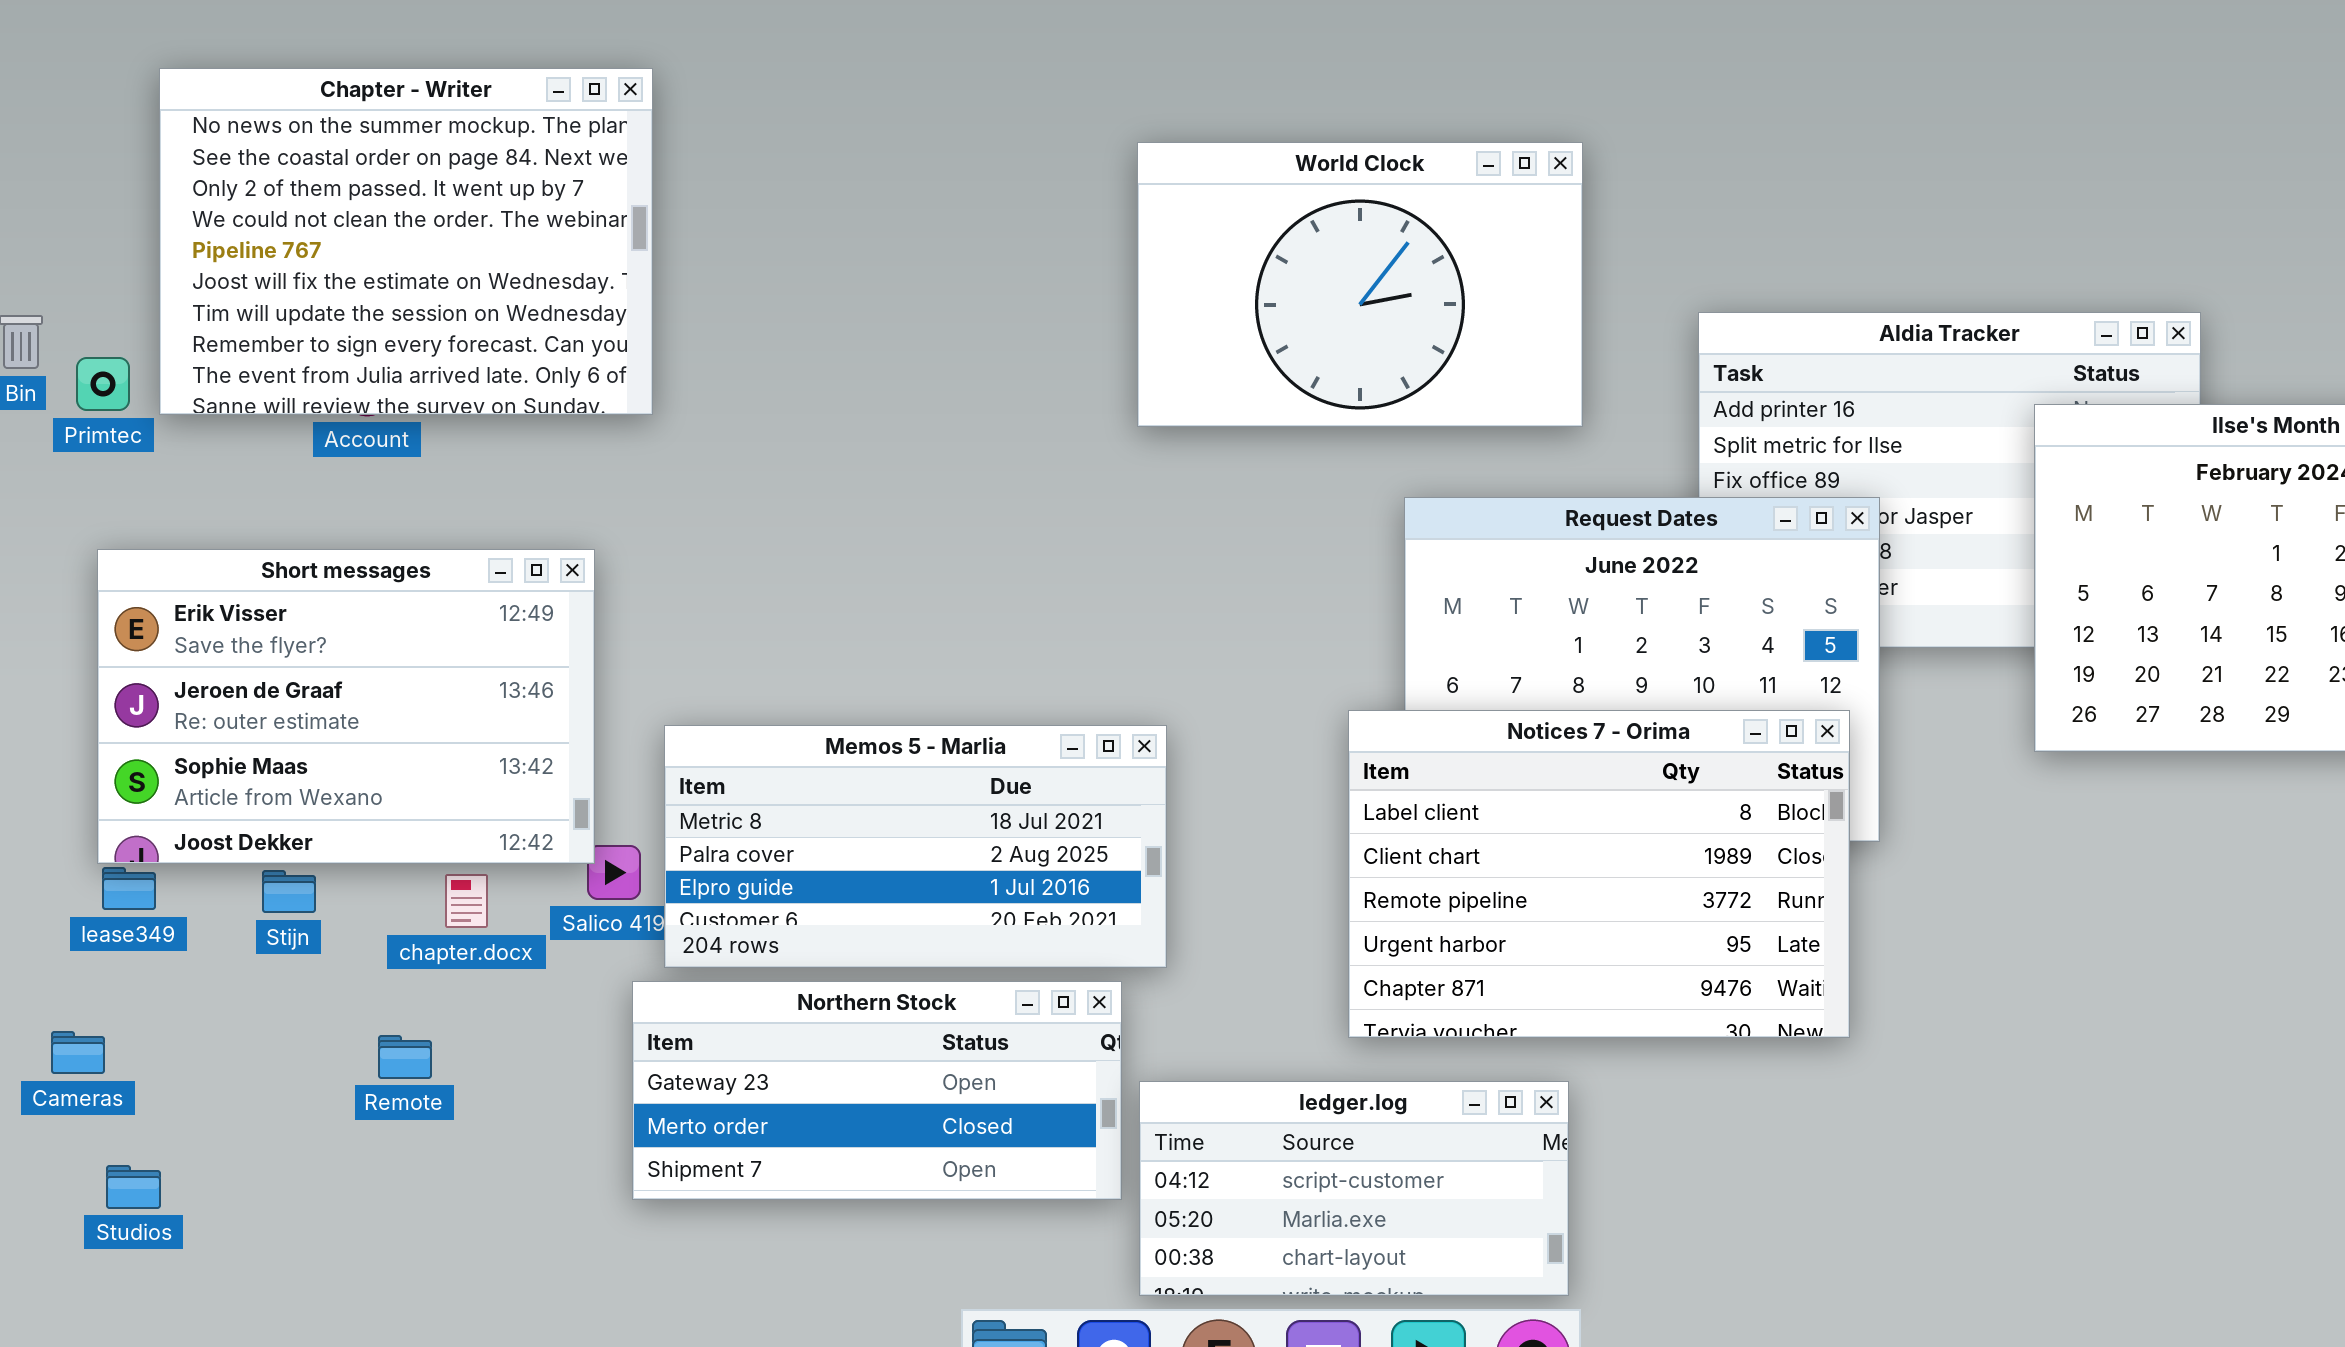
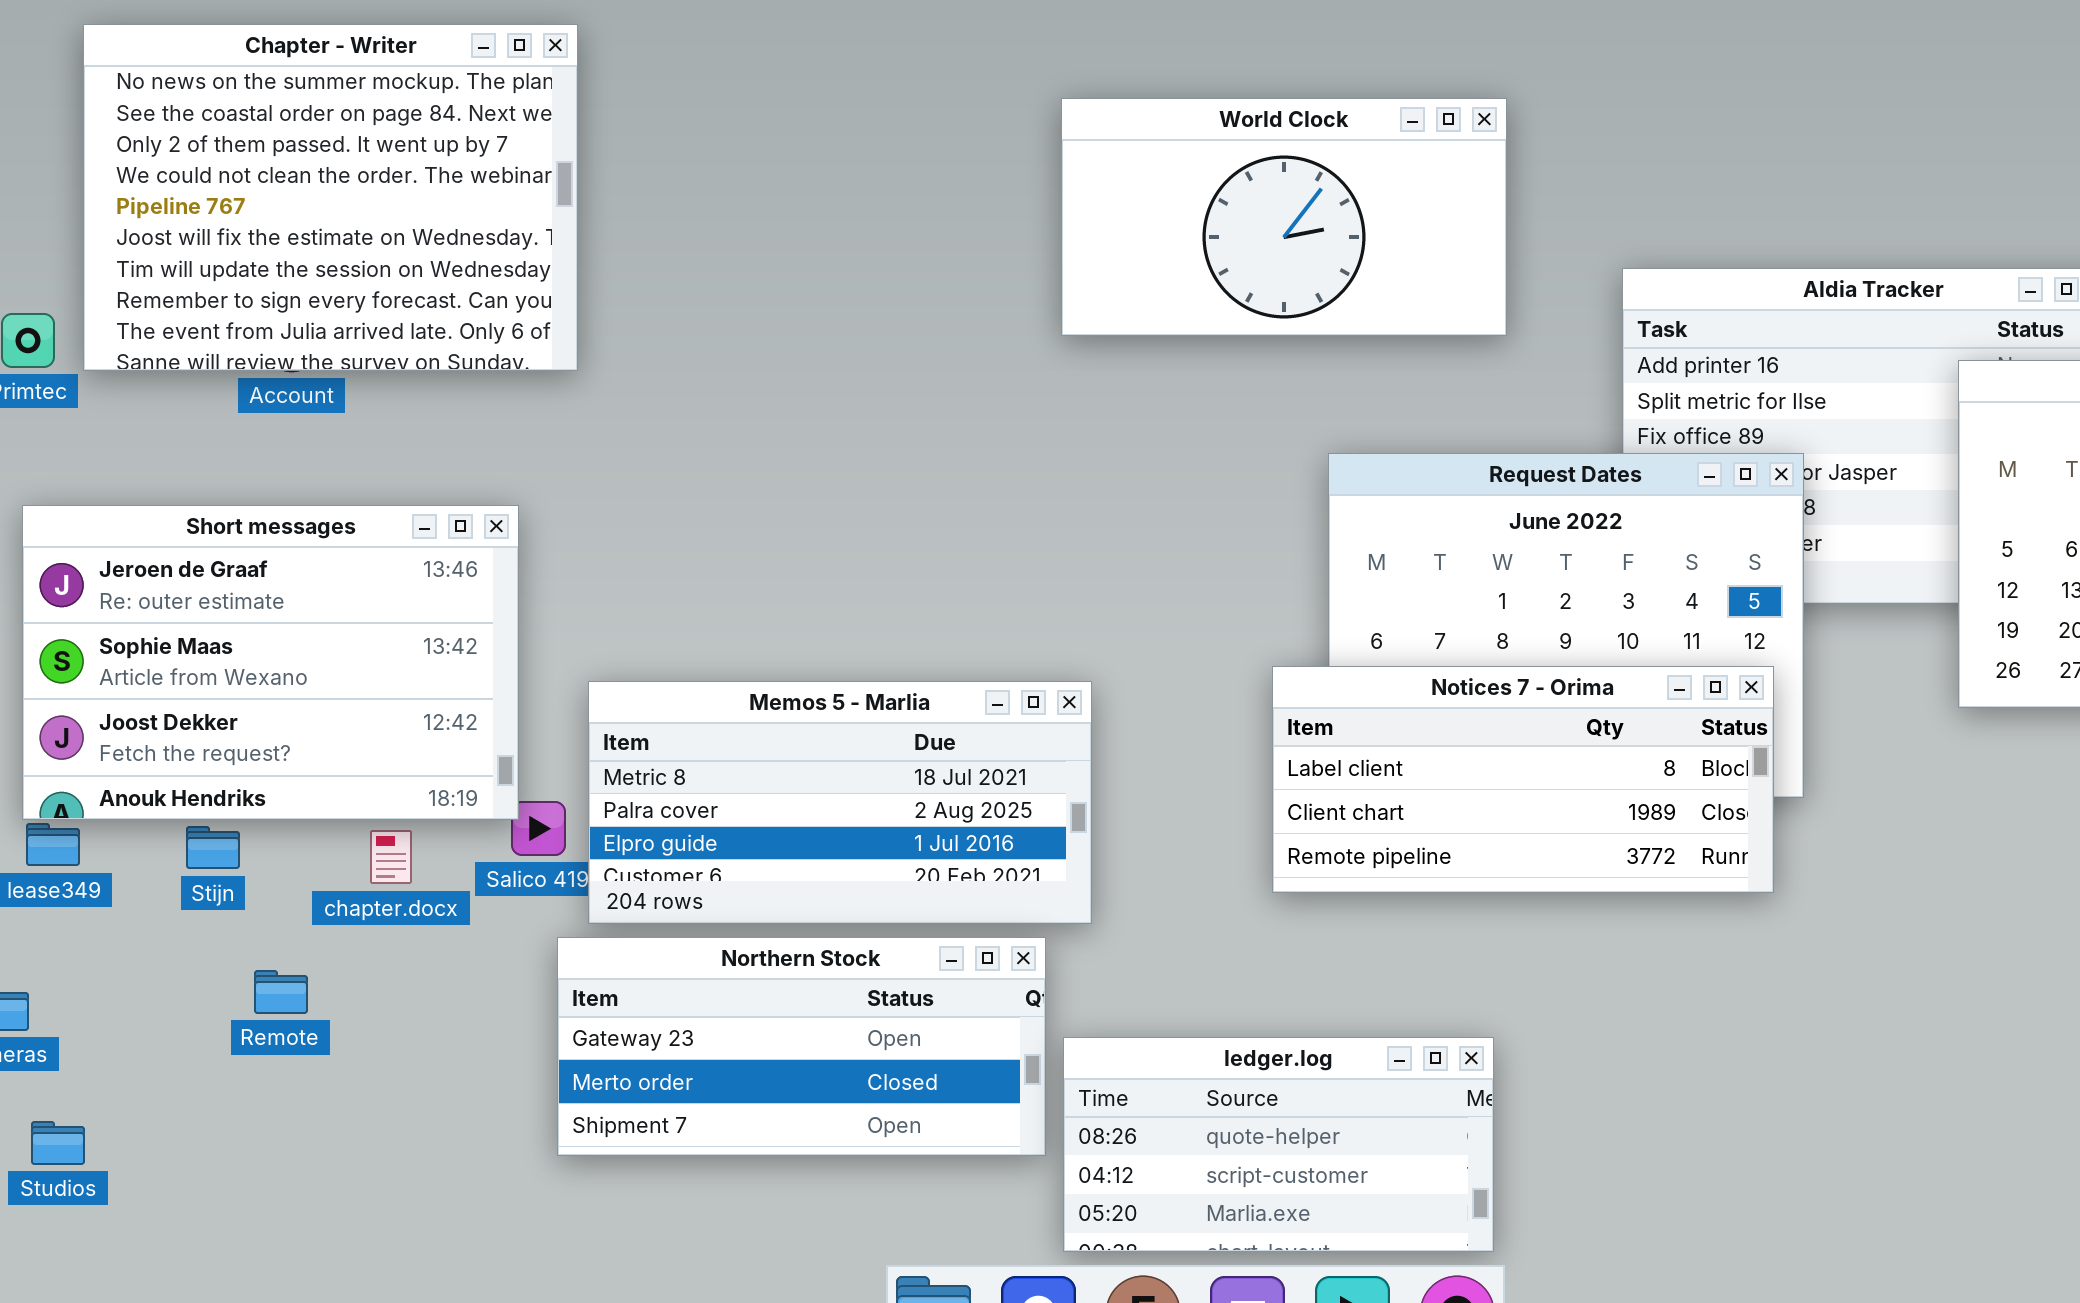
World Clock: [1137,142,1583,427] -> [1061,98,1507,336], resized
Short messages: [97,549,595,864] -> [22,505,519,820], scrolled down 1 row
Notices 7 - Orima: [1348,710,1850,1038] -> [1272,666,1774,893], resized
Remote: [378,1035,432,1079] -> [254,970,308,1014], moved
ledger.log: [1139,1081,1569,1296] -> [1063,1037,1494,1252], scrolled up 1 row

